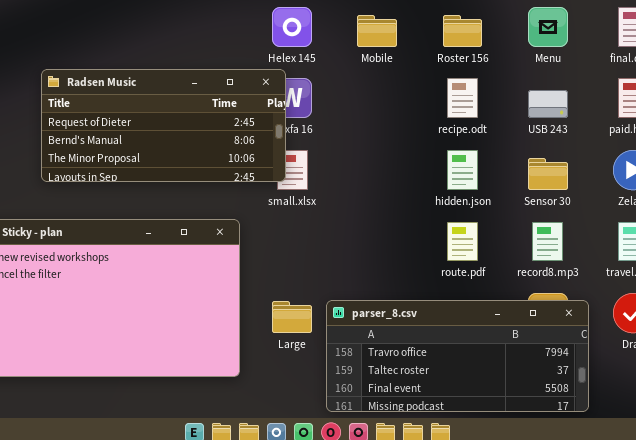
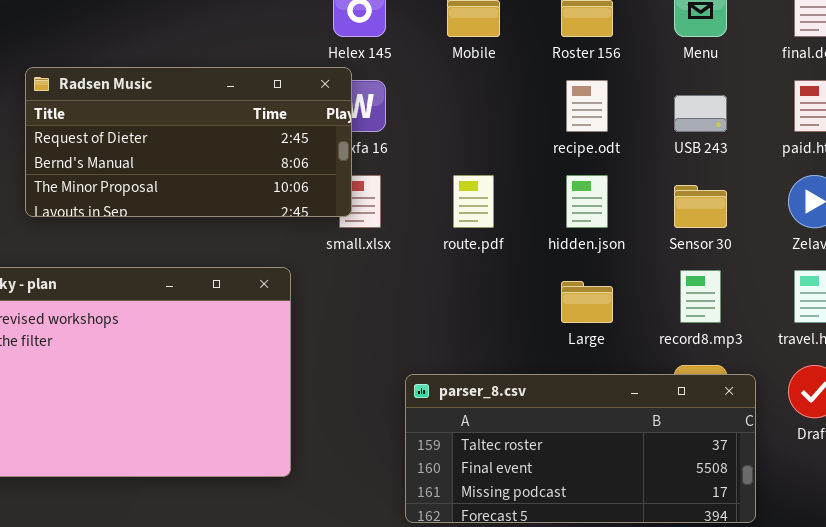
route.pdf: [447,222,478,261] -> [453,175,494,228], moved
parser_8.csv: [326,300,589,412] -> [405,374,756,523], scrolled down 1 row
Large: [272,301,312,333] -> [561,281,613,323], moved

